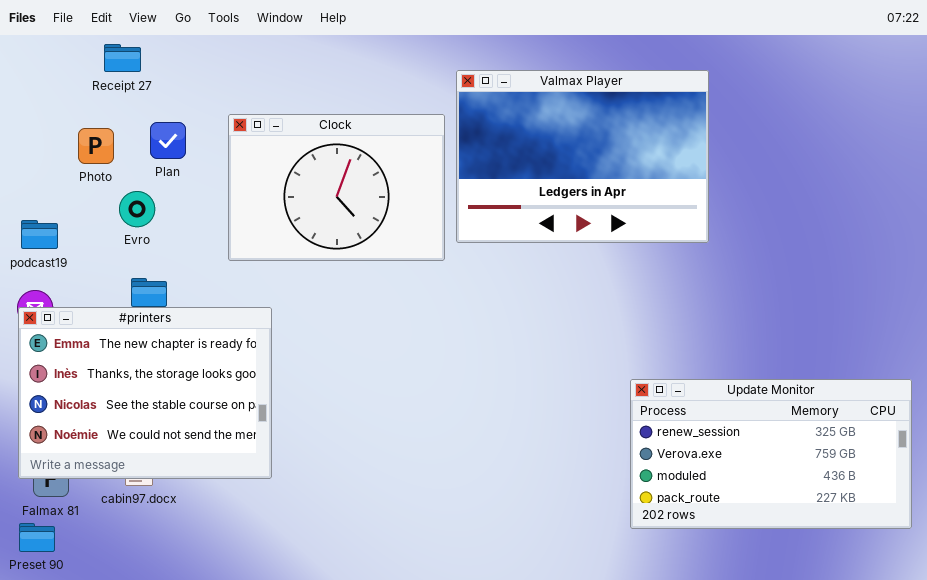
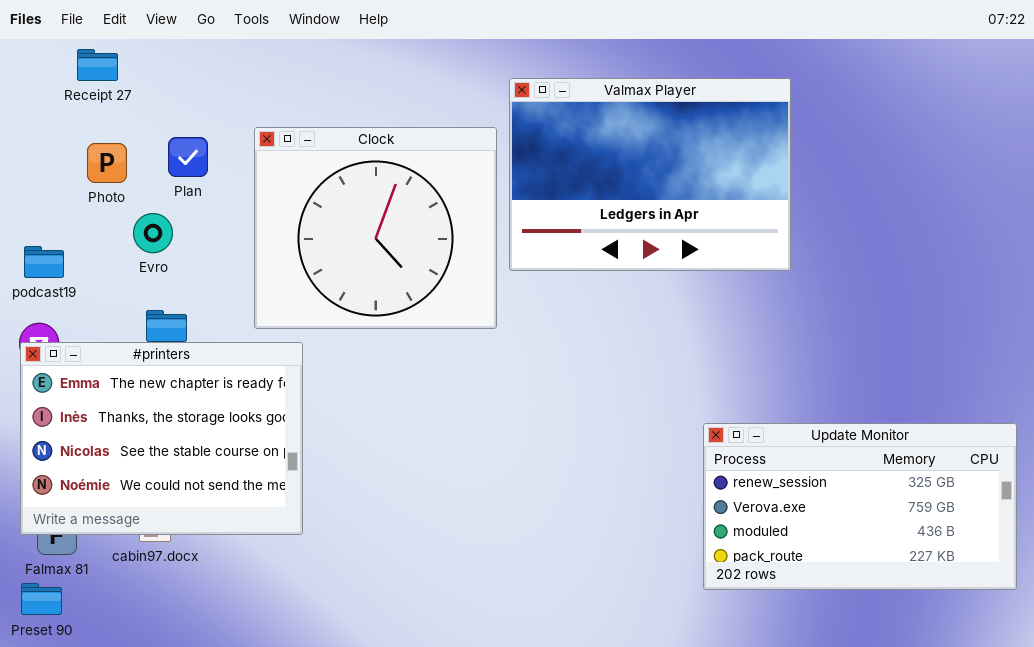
Receipt 27: [104,44,141,72] -> [77,49,118,81], moved
Clock: [228,114,445,261] -> [254,127,497,329], resized

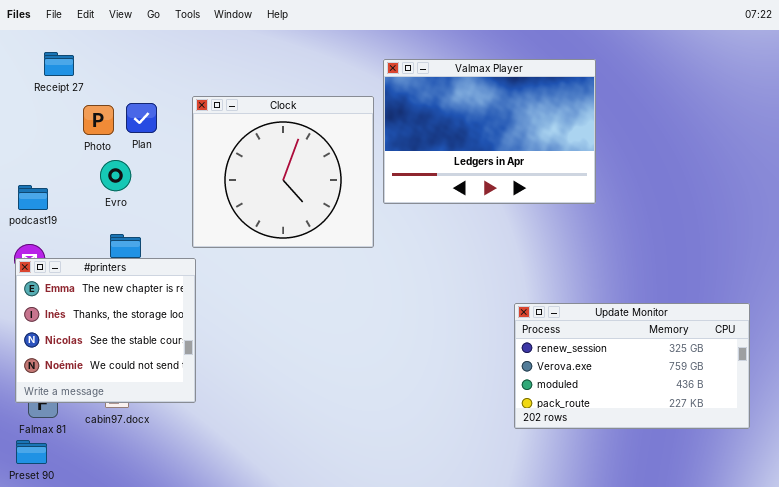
Receipt 27: [77,49,118,81] -> [44,52,74,76], moved
Photo: [87,143,127,183] -> [83,105,114,135], moved
#printers: [20,342,303,535] -> [15,258,196,403], resized
Update Monitor: [703,423,1017,590] -> [514,303,750,429], moved

